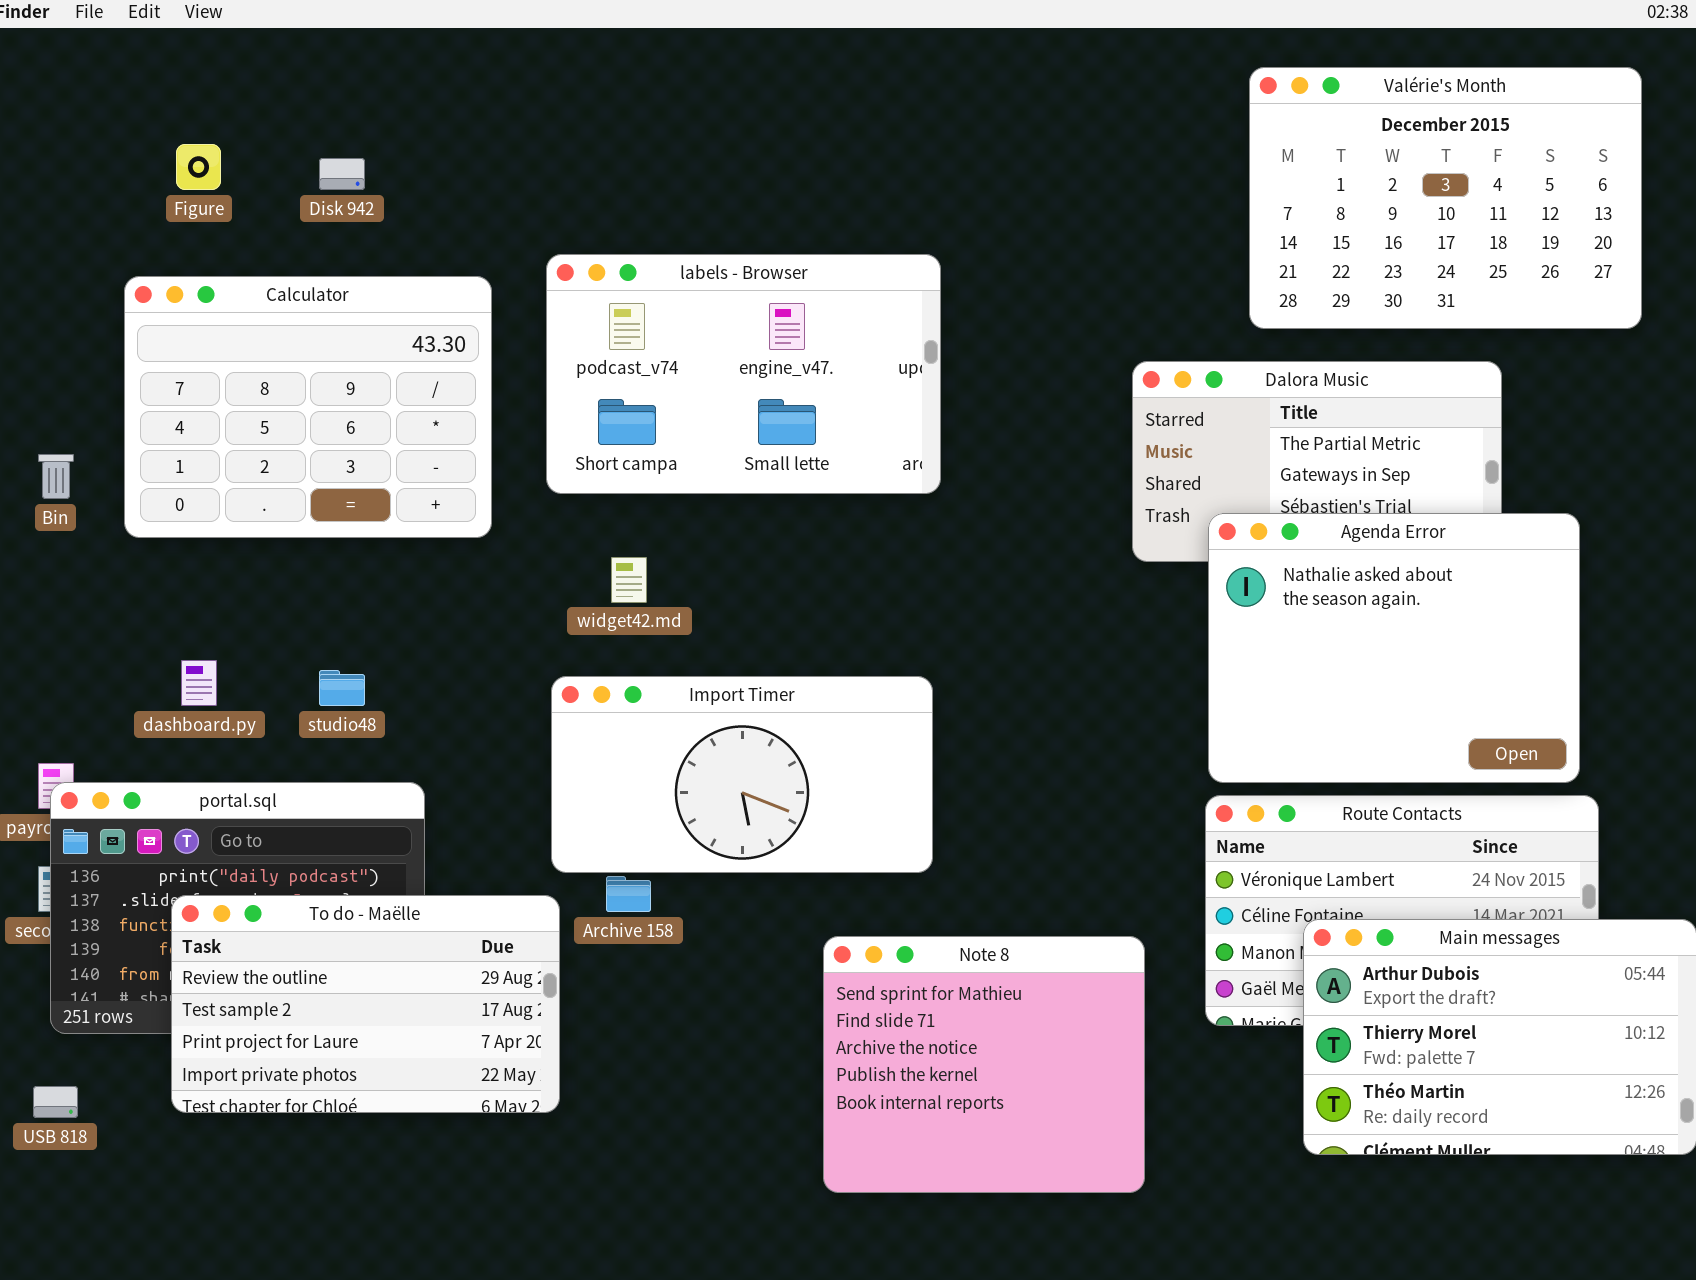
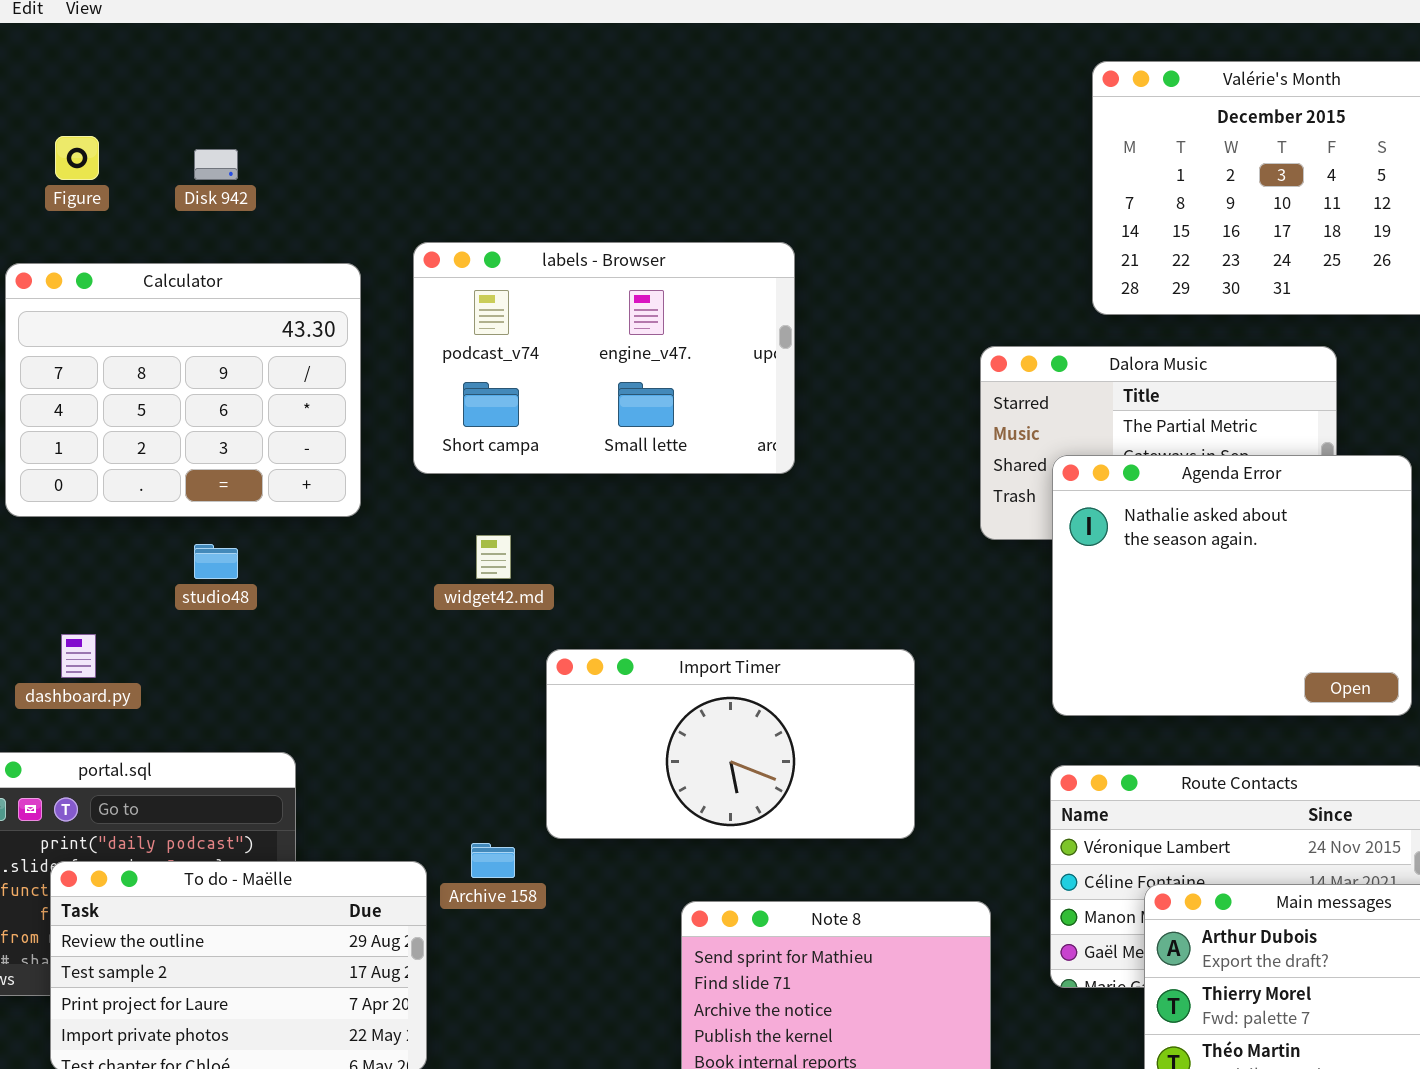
Agenda Error: [1208,513,1580,783] -> [1052,455,1412,716], moved
studio48: [319,670,365,706] -> [194,544,238,579], moved
Import Timer: [551,676,933,873] -> [546,649,915,839], moved

